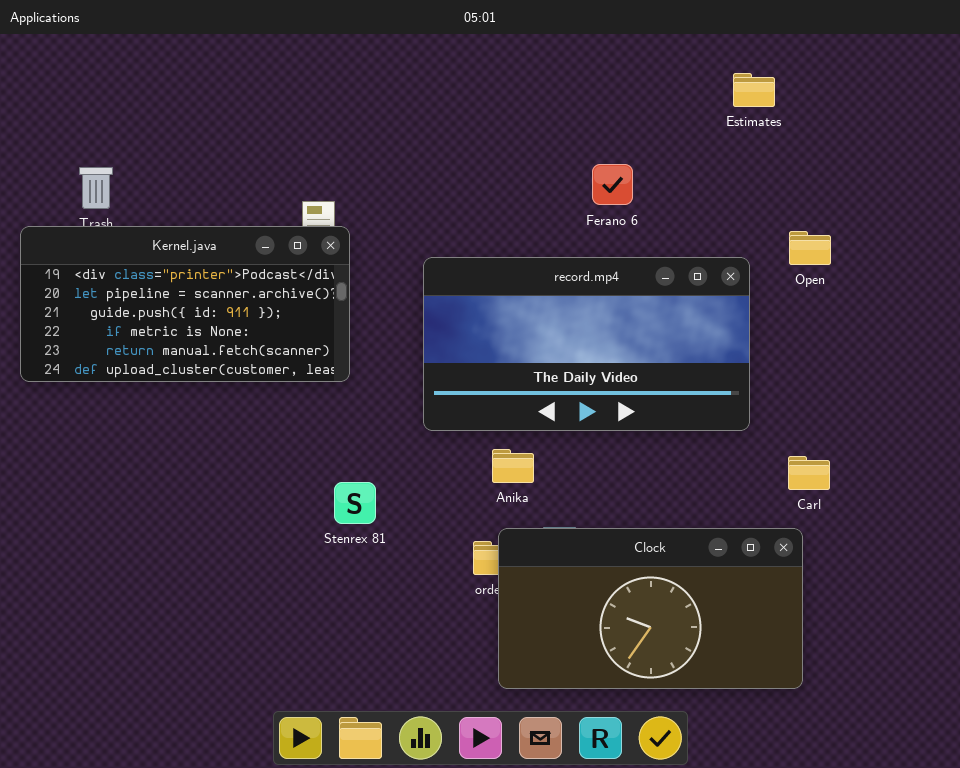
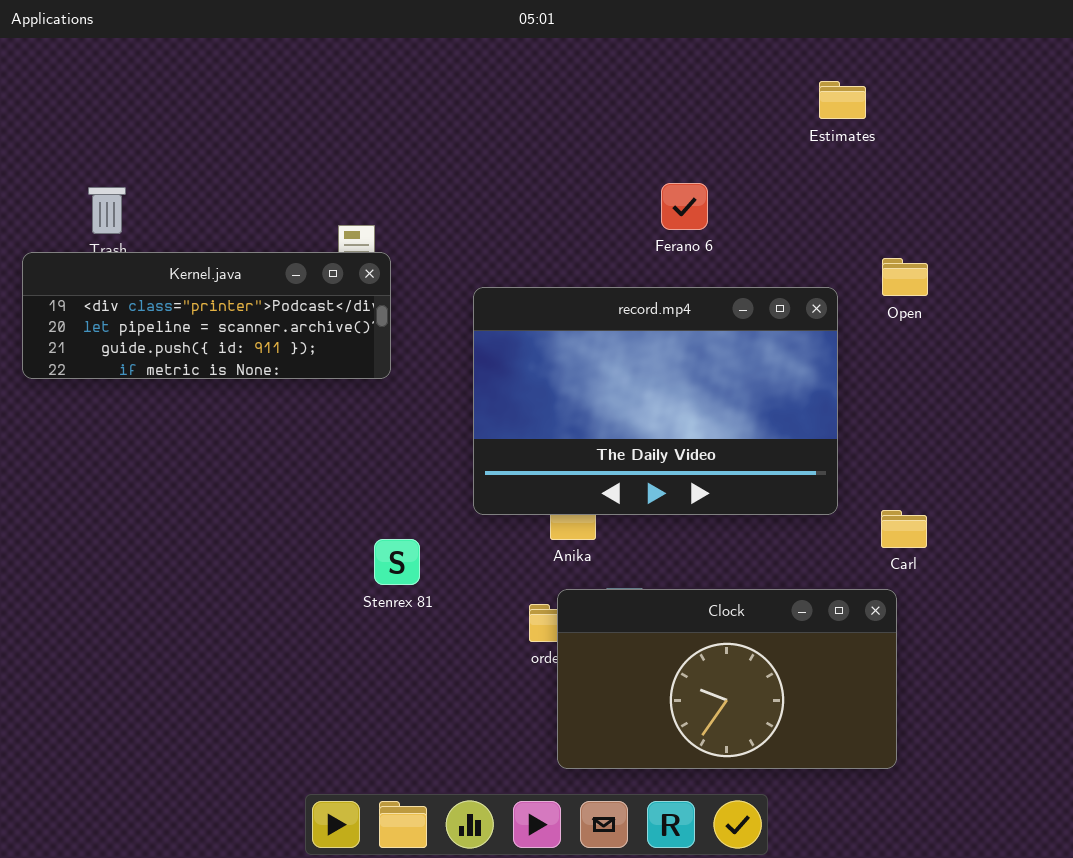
Kernel.java: [20,226,350,382] -> [22,252,391,379], resized
record.mp4: [423,257,750,431] -> [473,287,838,515], resized

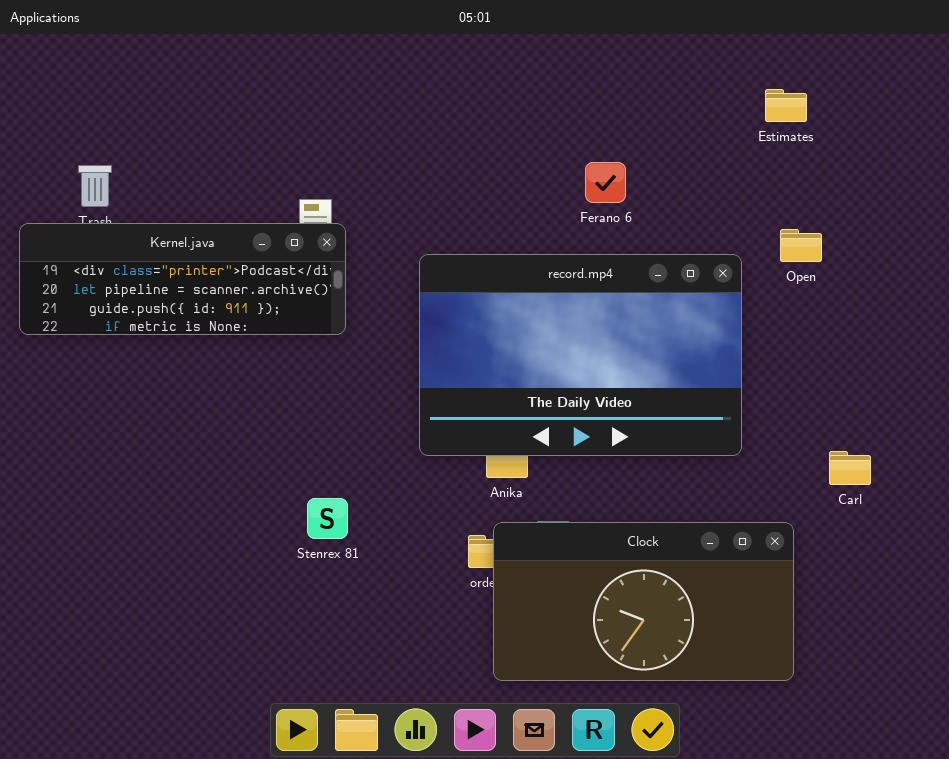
Estimates: [819,81,866,119] -> [765,89,807,122], moved
Carl: [881,510,927,548] -> [829,451,871,485], moved
Stenrex 81: [374,539,420,585] -> [307,498,348,539], moved

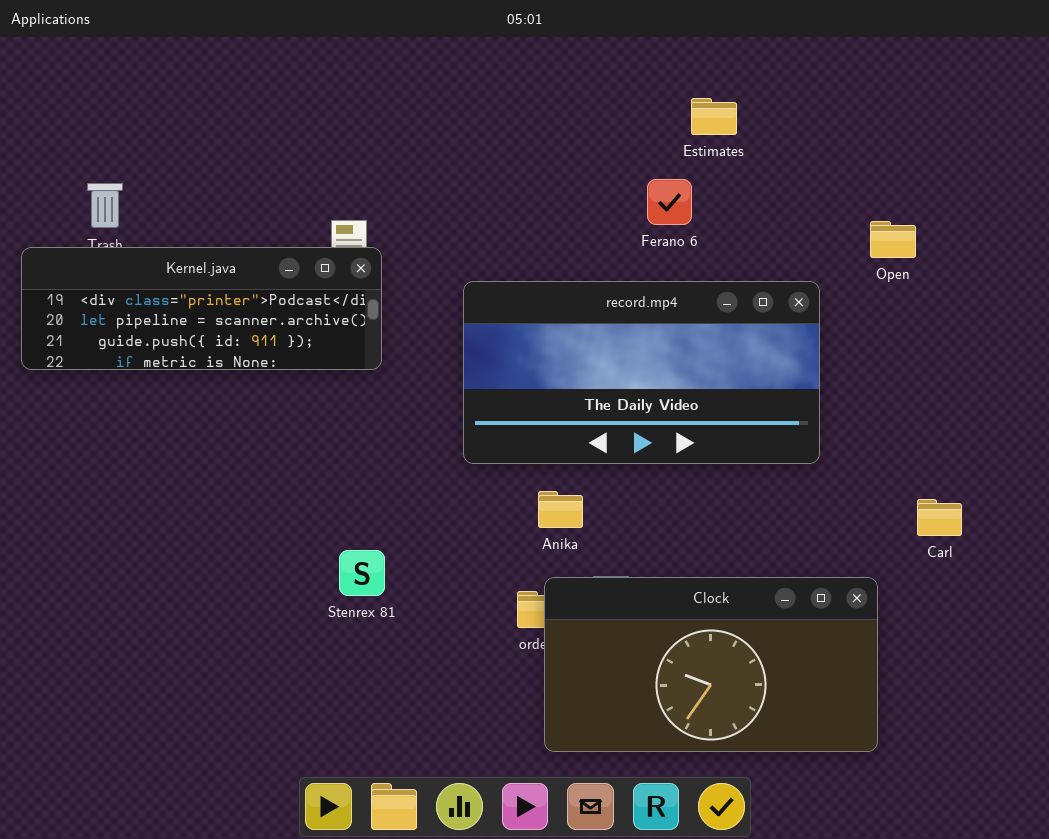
Estimates: [765,89,807,122] -> [691,98,737,135], moved
Open: [780,229,822,262] -> [870,221,916,258], moved
record.mp4: [419,254,742,456] -> [463,281,820,464], resized

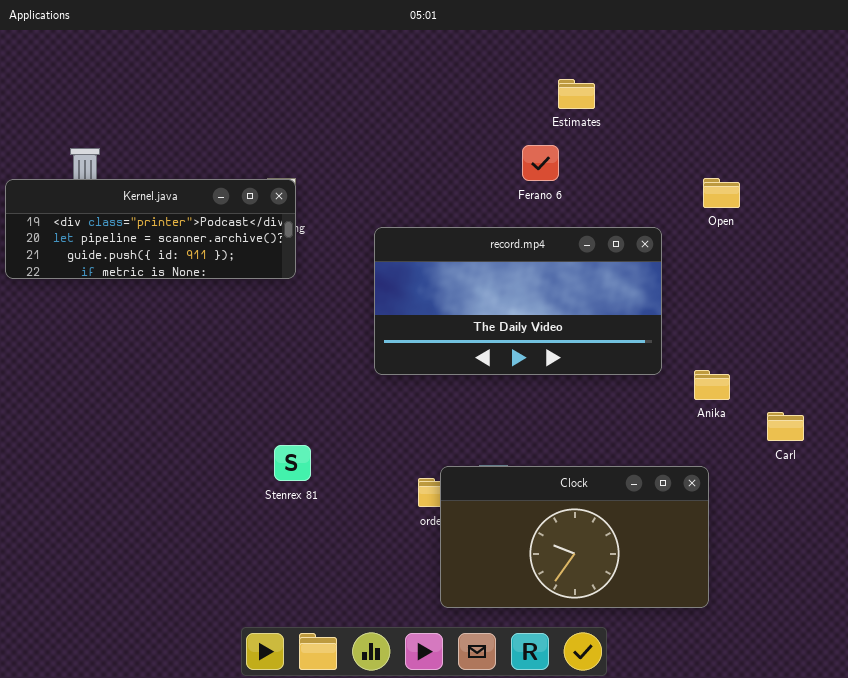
Kernel.java: [21,247,382,370] -> [5,179,296,279], moved
Anika: [538,491,583,528] -> [694,370,730,400], moved
Carl: [917,499,962,536] -> [767,412,804,441], moved

